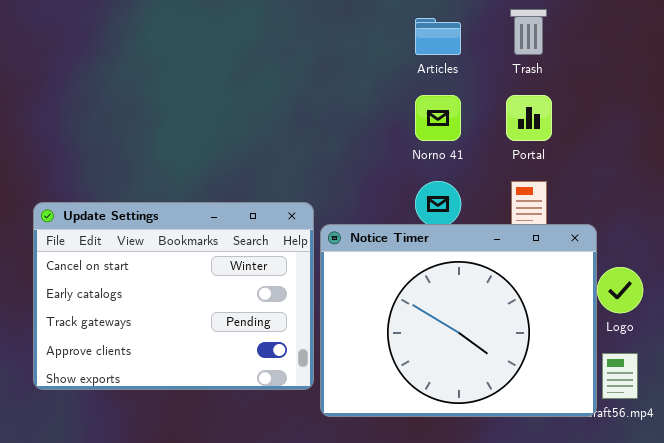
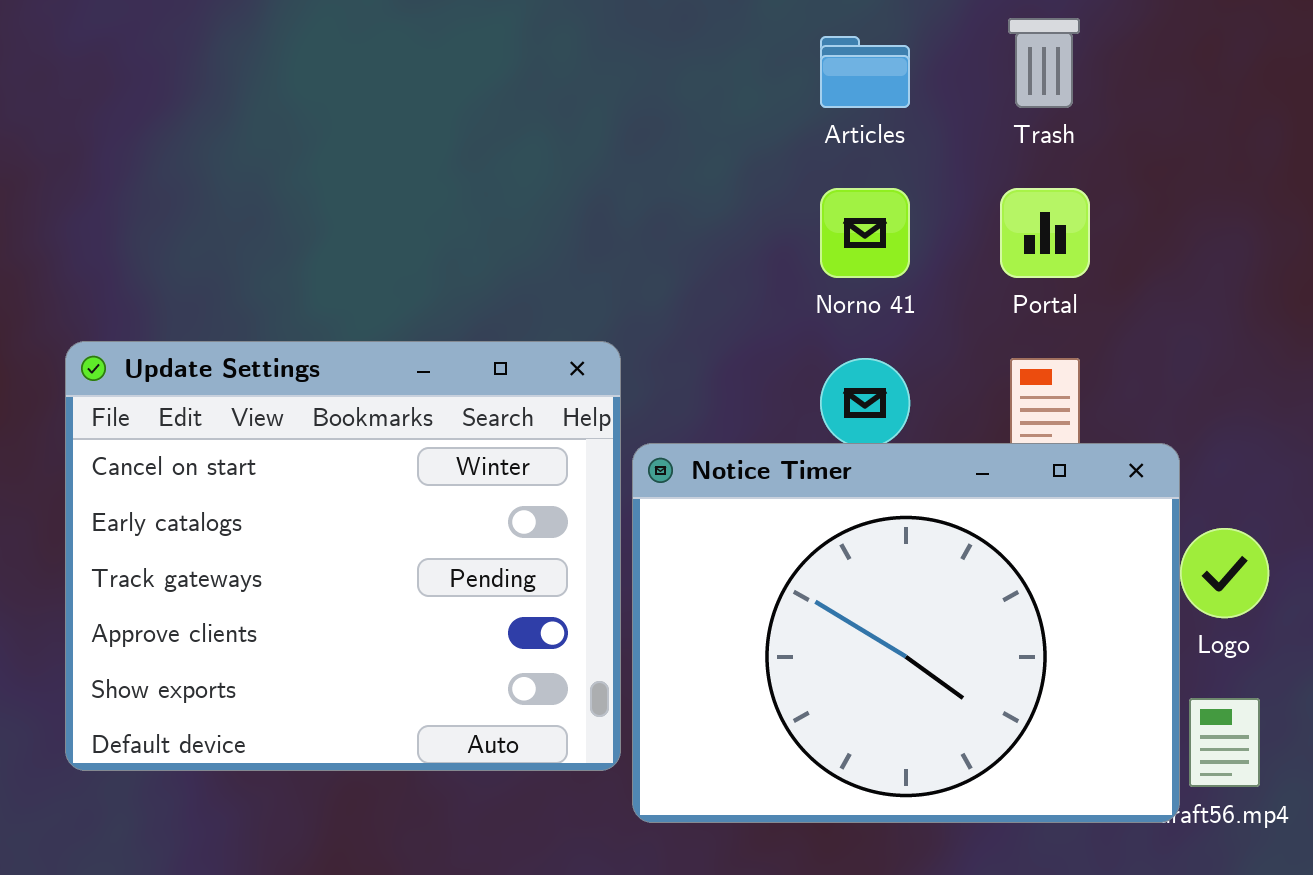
Update Settings: [33,202,314,390] -> [65,341,621,771], resized

